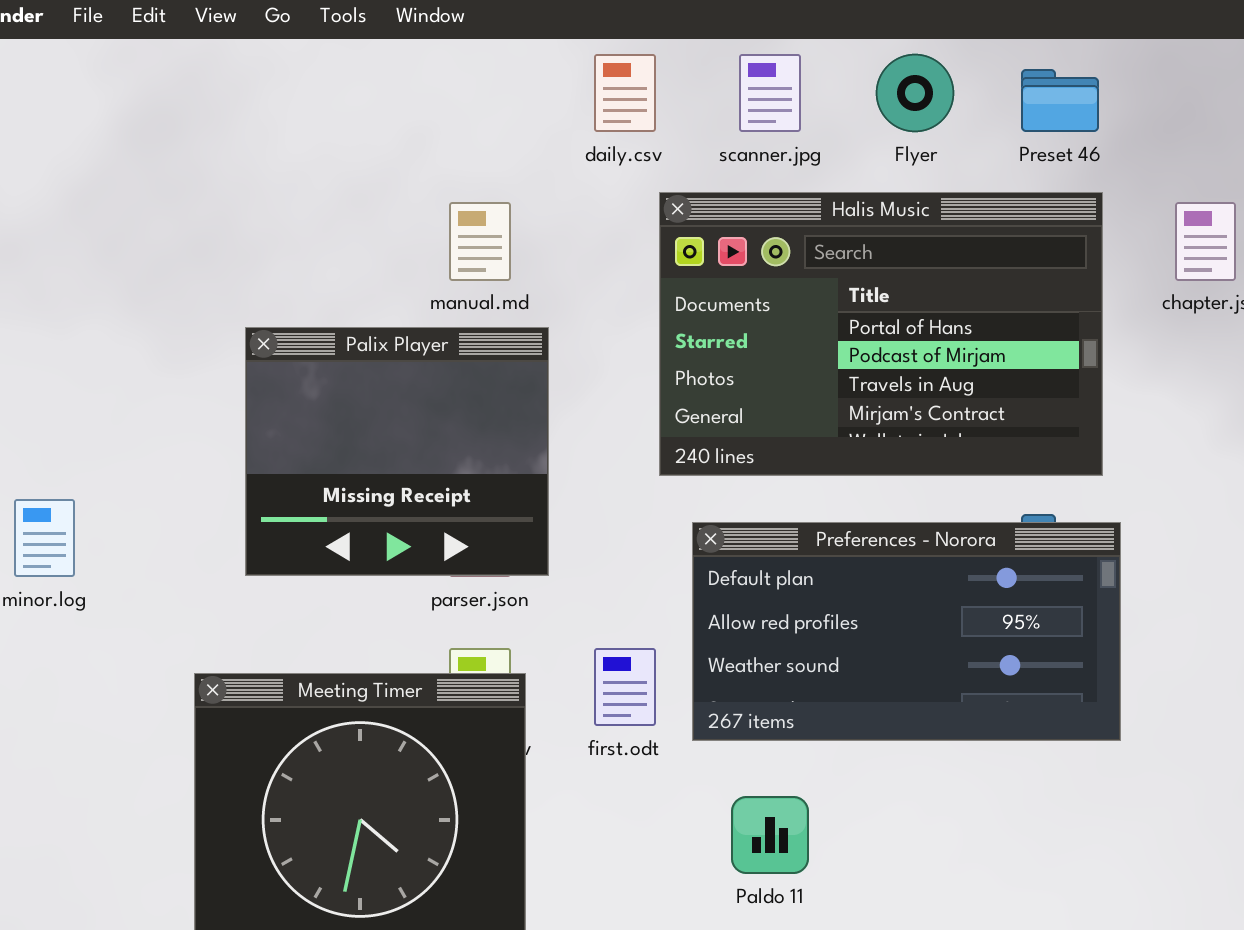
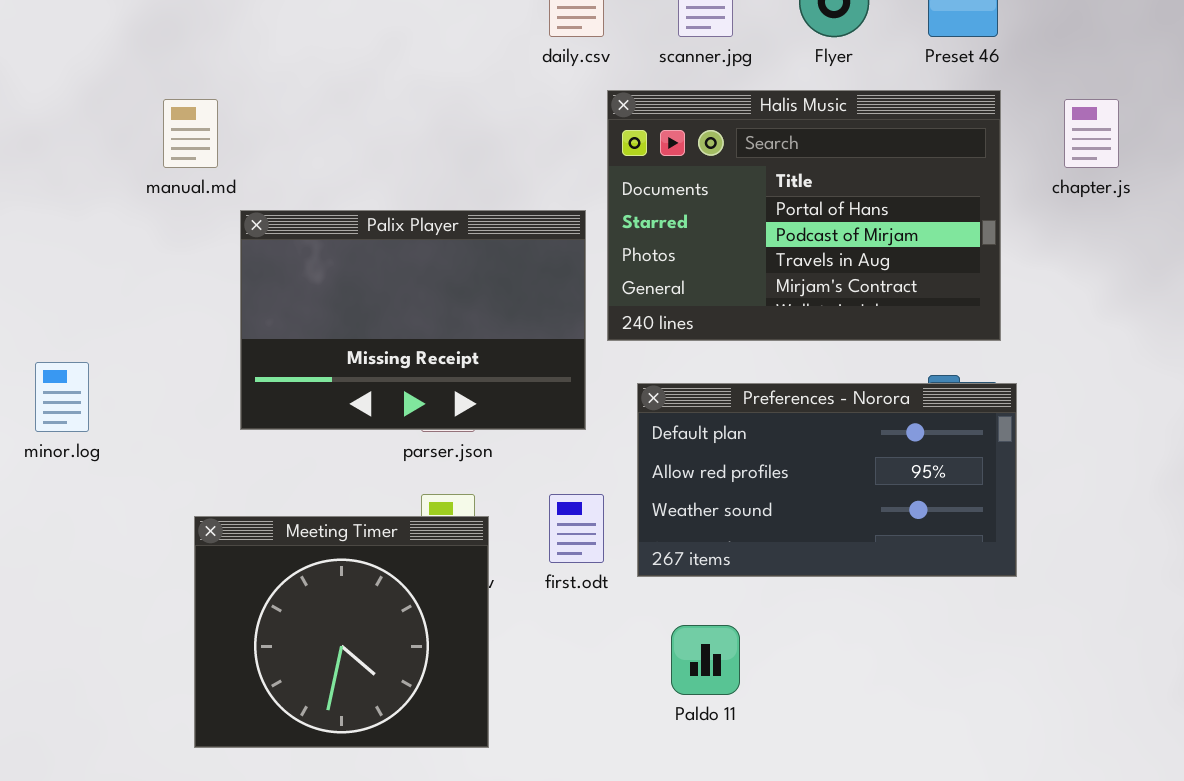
manual.md: [449,202,511,281] -> [163,99,218,168], moved
Palix Player: [245,327,549,576] -> [240,210,586,430], resized

